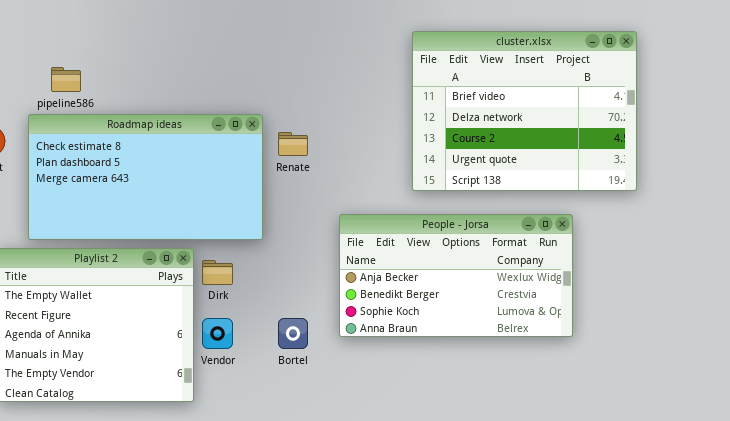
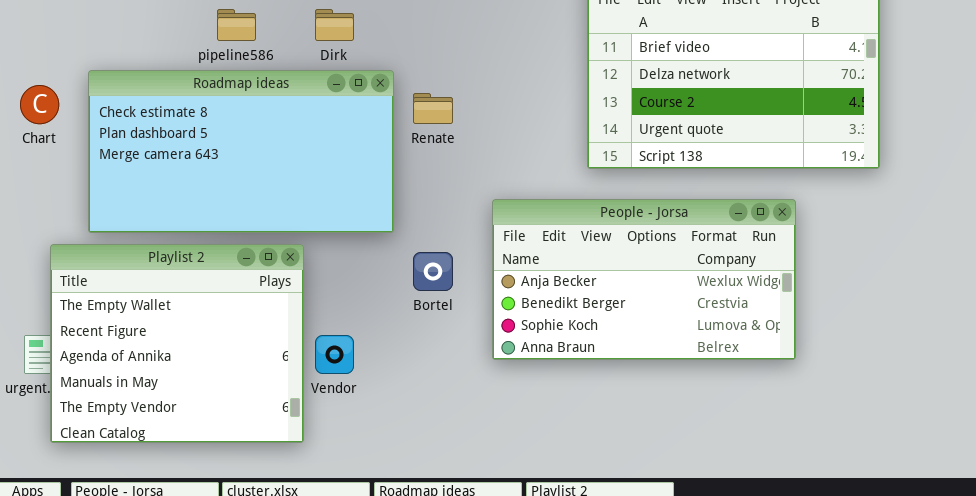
pipeline586: [51,67,81,92] -> [217,9,256,41], moved
Dirk: [202,260,233,285] -> [315,9,354,41], moved
Bortel: [278,318,308,349] -> [413,252,453,291], moved

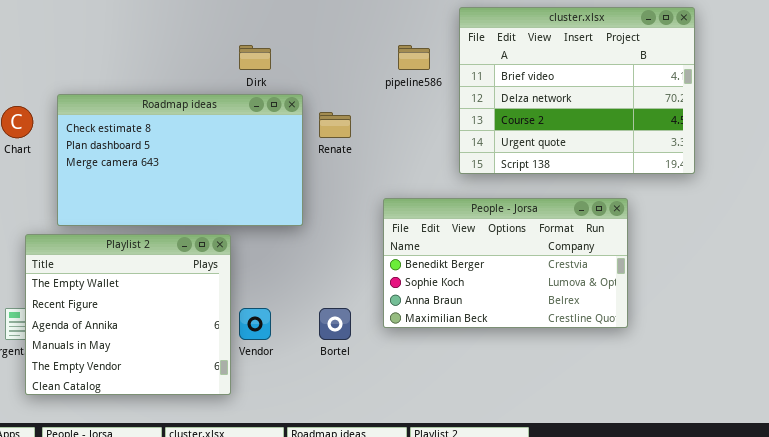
pipeline586: [217,9,256,41] -> [398,45,430,70], moved
People - Jorsa: [492,199,796,360] -> [383,198,628,328], scrolled down 1 row
Bortel: [413,252,453,291] -> [319,308,351,340], moved

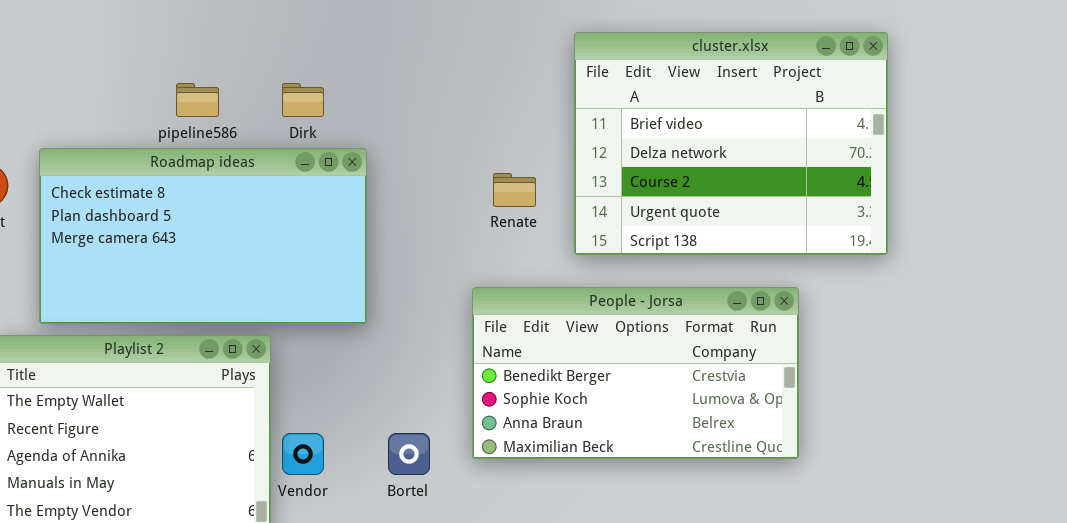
pipeline586: [398,45,430,70] -> [176,83,219,117], moved
Renate: [319,112,351,138] -> [493,173,536,207], moved

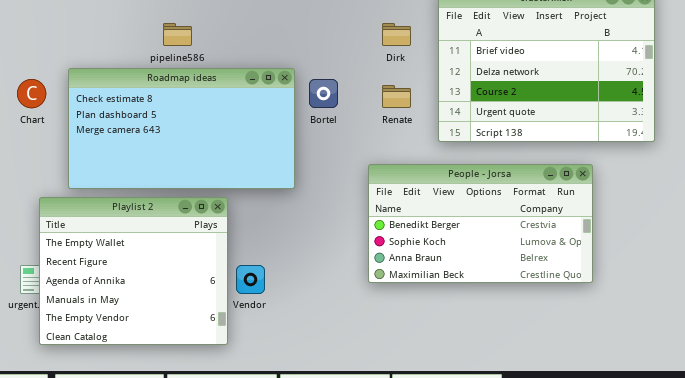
Dirk: [282,83,324,117] -> [382,23,411,46], moved
Bortel: [388,433,430,475] -> [309,79,338,108], moved

